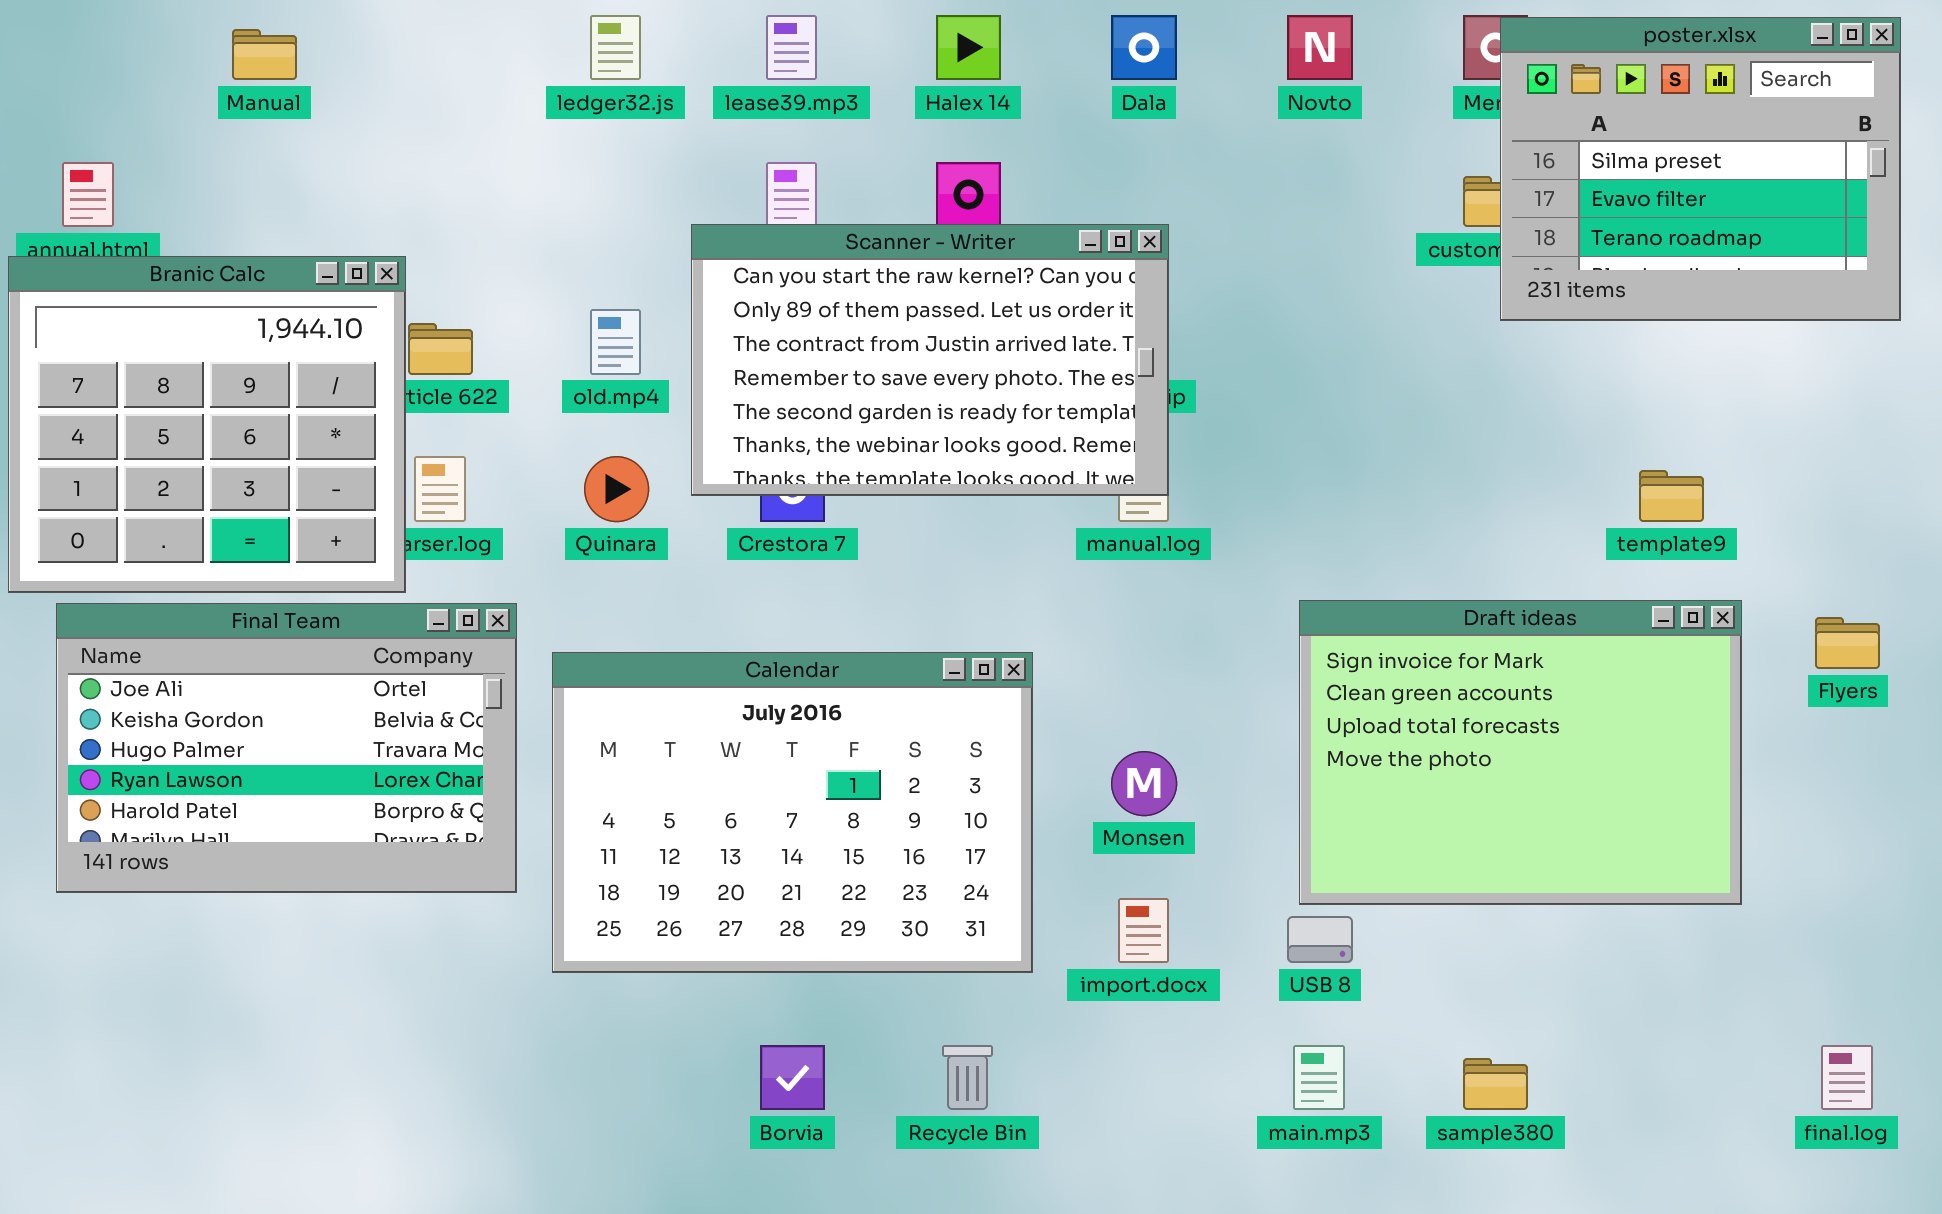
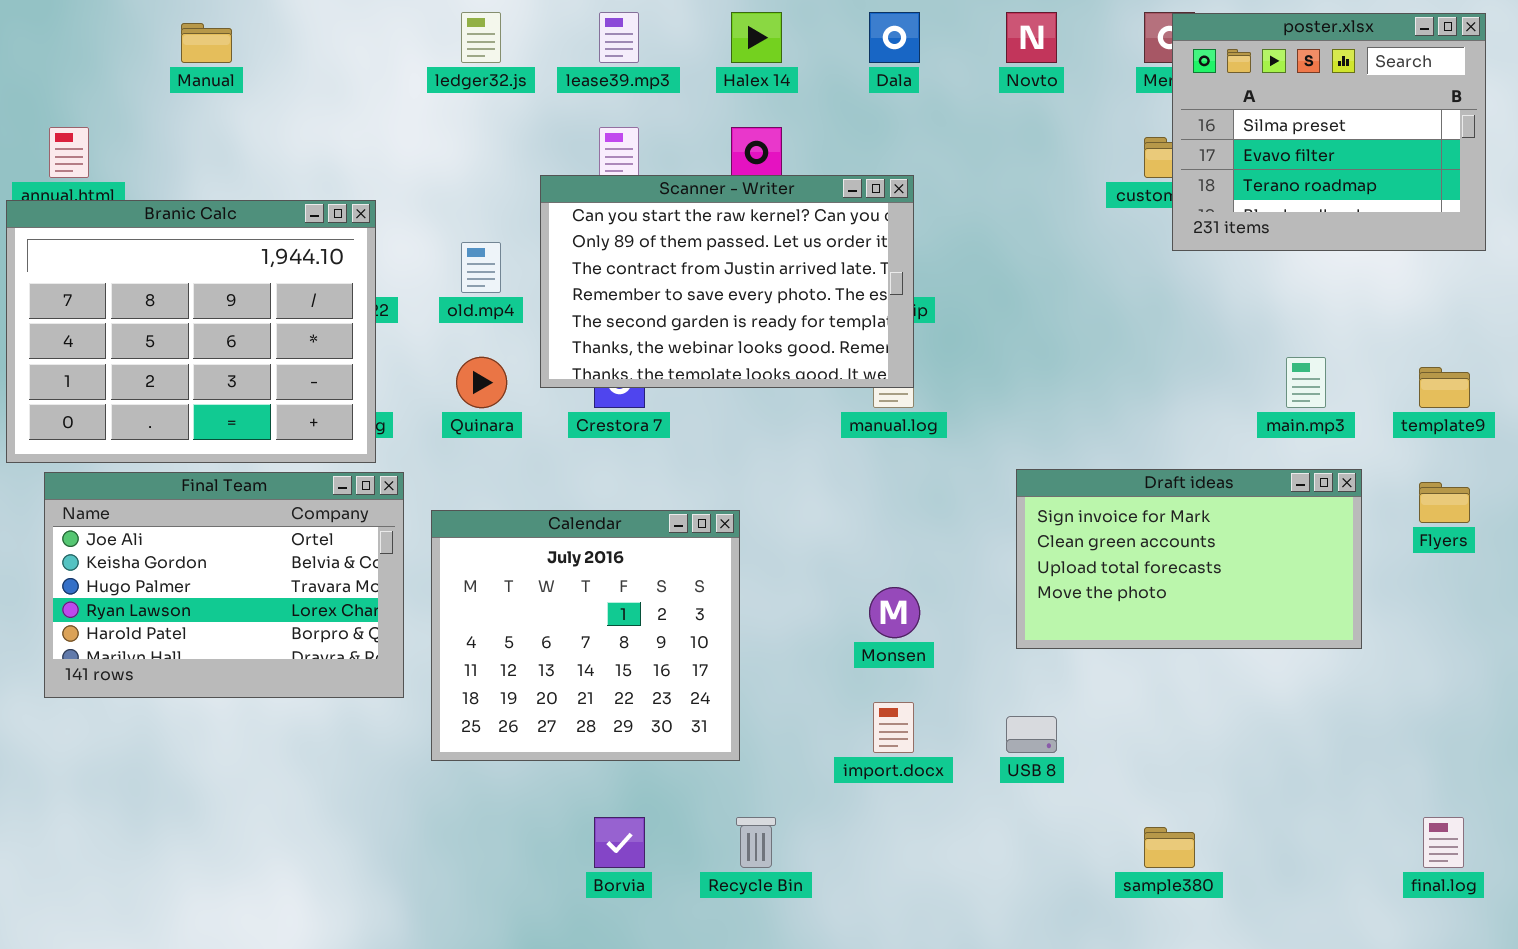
Branic Calc: [8,256,406,593] -> [6,200,376,463], resized
template9: [1639,470,1704,522] -> [1419,367,1470,408], moved
Draft ideas: [1299,600,1742,905] -> [1016,469,1362,649], resized
Calendar: [552,652,1033,973] -> [431,510,740,761], resized
main.mp3: [1293,1045,1345,1110] -> [1286,357,1326,408], moved

